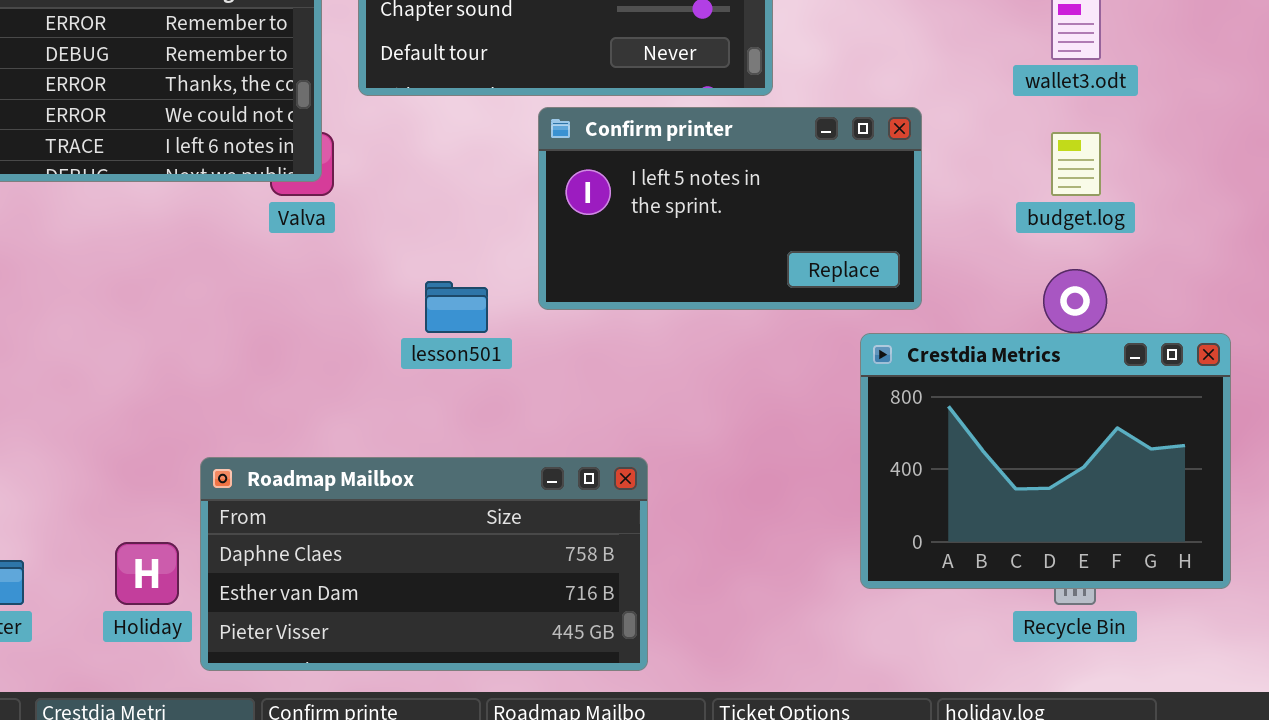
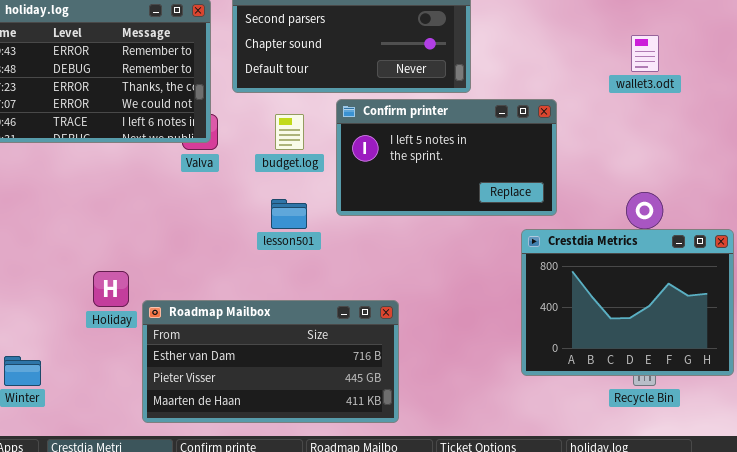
budget.log: [1051,132,1101,196] -> [275,114,304,150], moved
Roadmap Mailbox: [200,457,648,671] -> [142,300,399,423], scrolled down 1 row
Holiday: [115,542,179,605] -> [93,271,129,307], moved

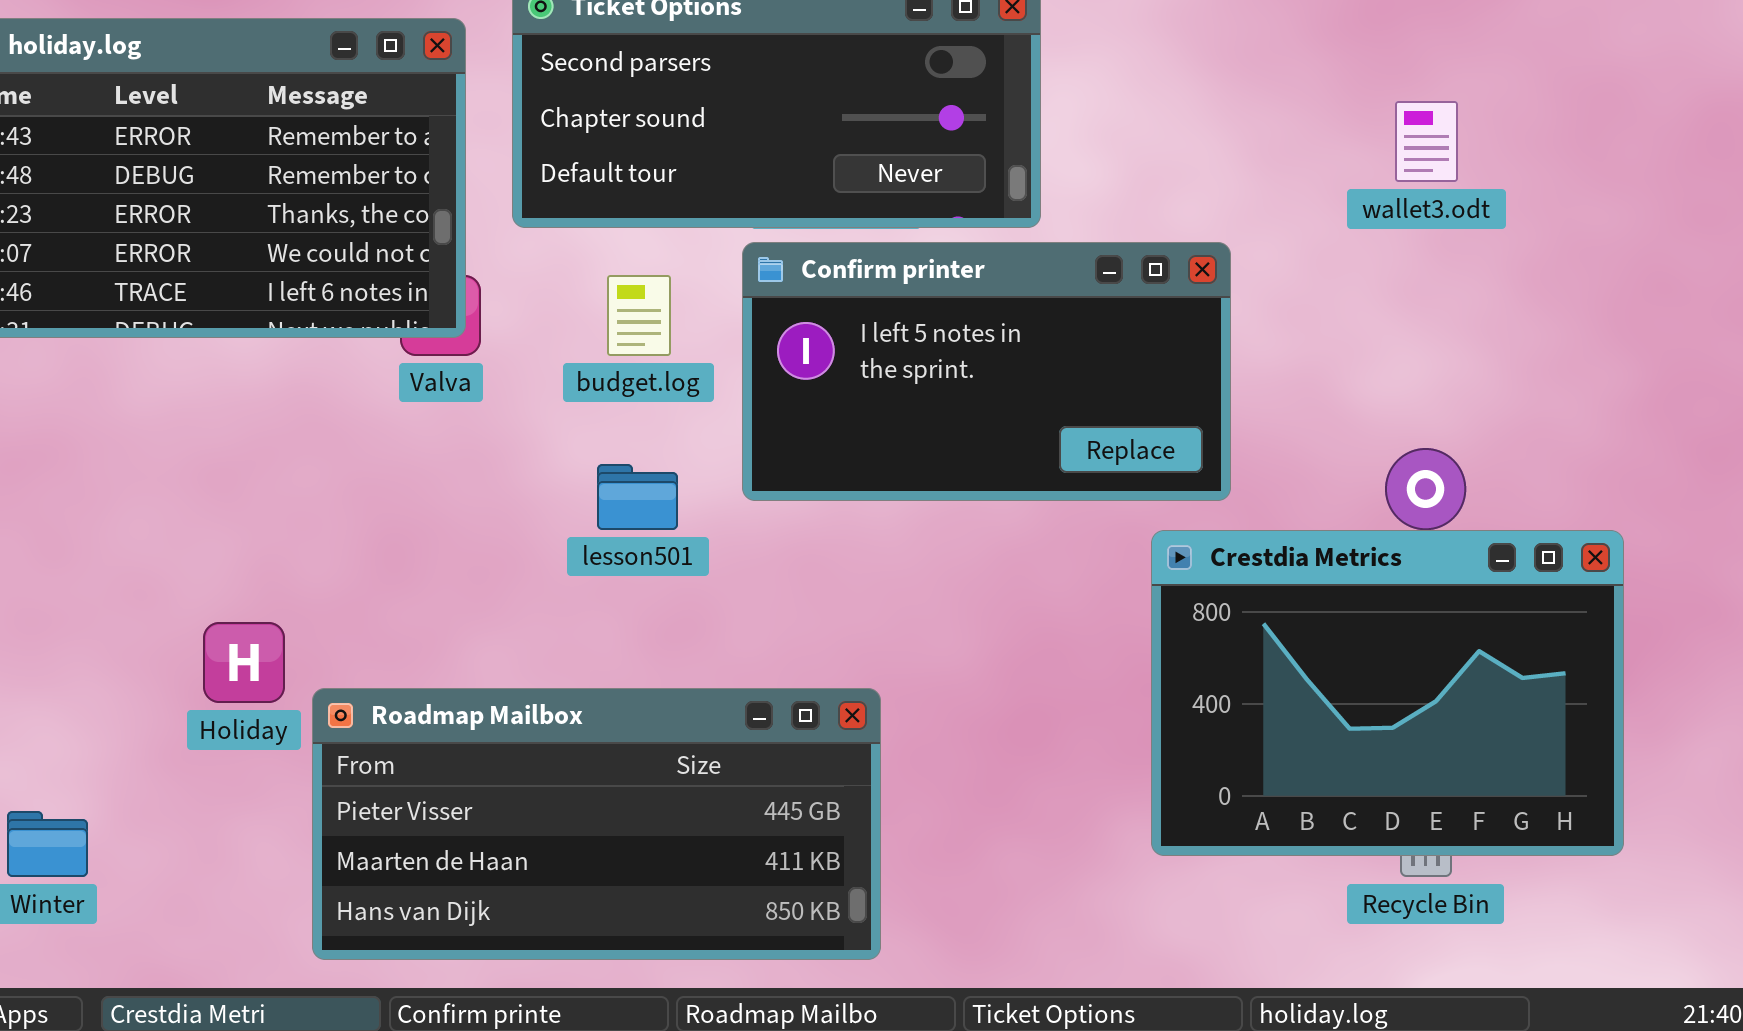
Roadmap Mailbox: [142,300,399,423] -> [312,688,881,960], scrolled down 1 row

